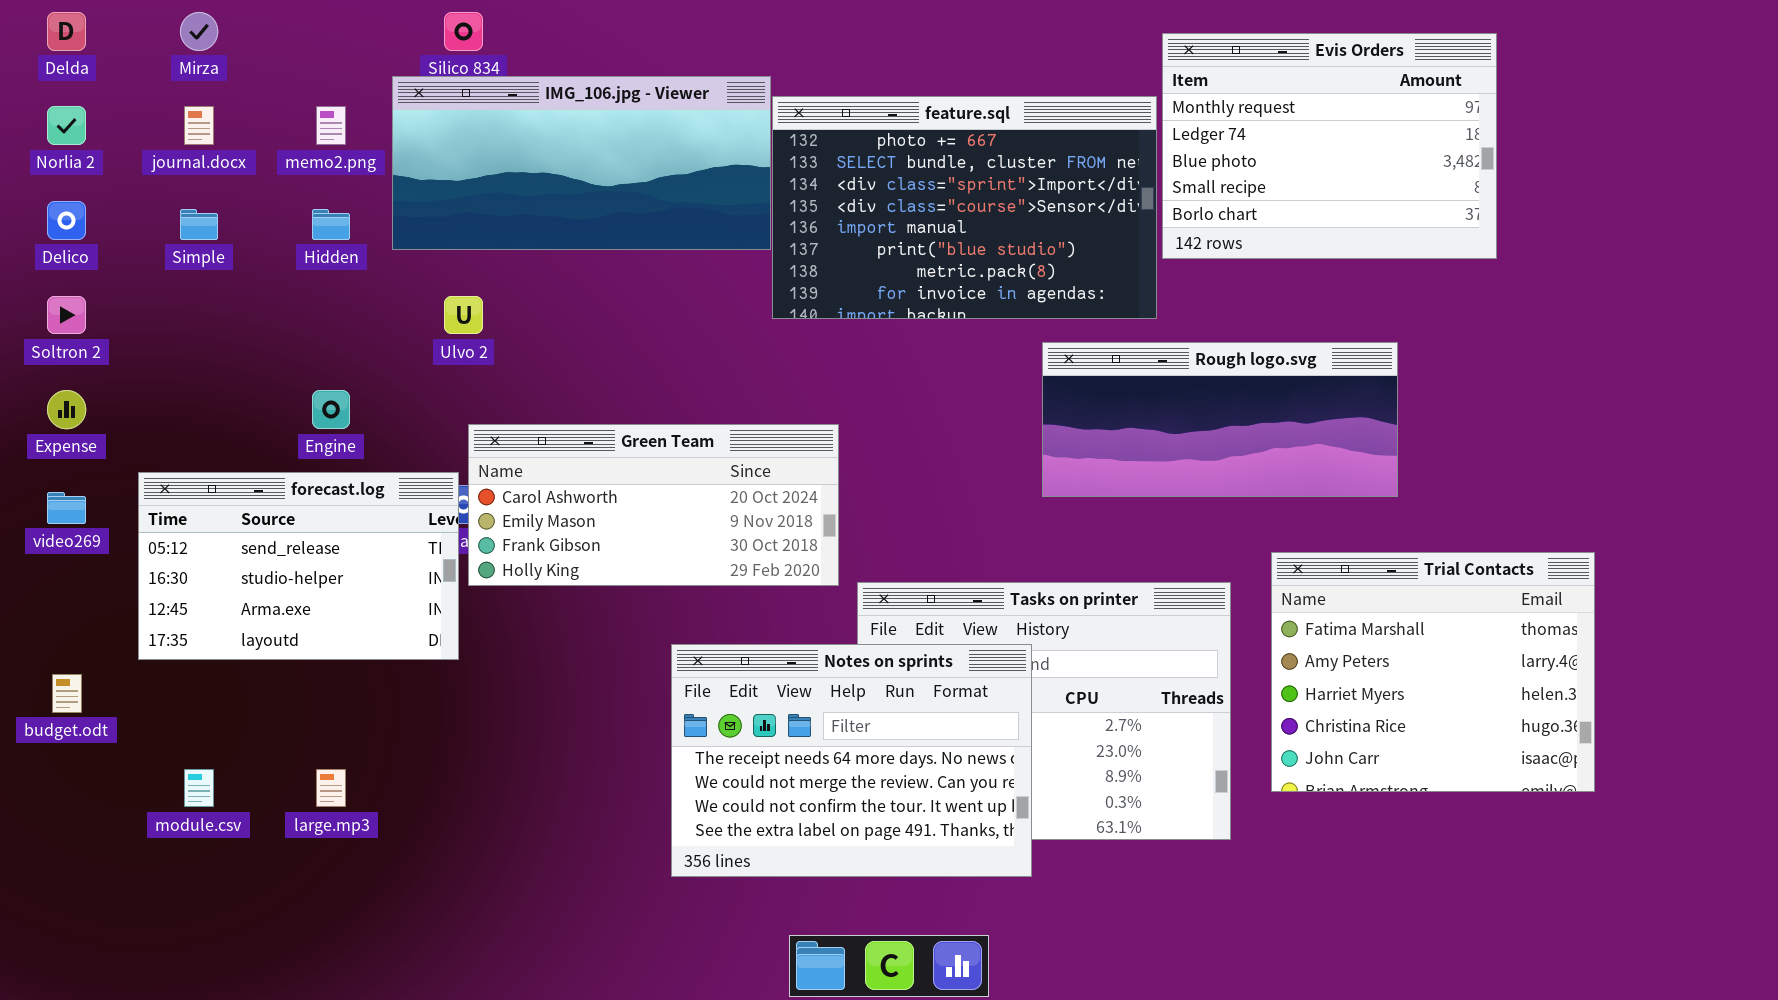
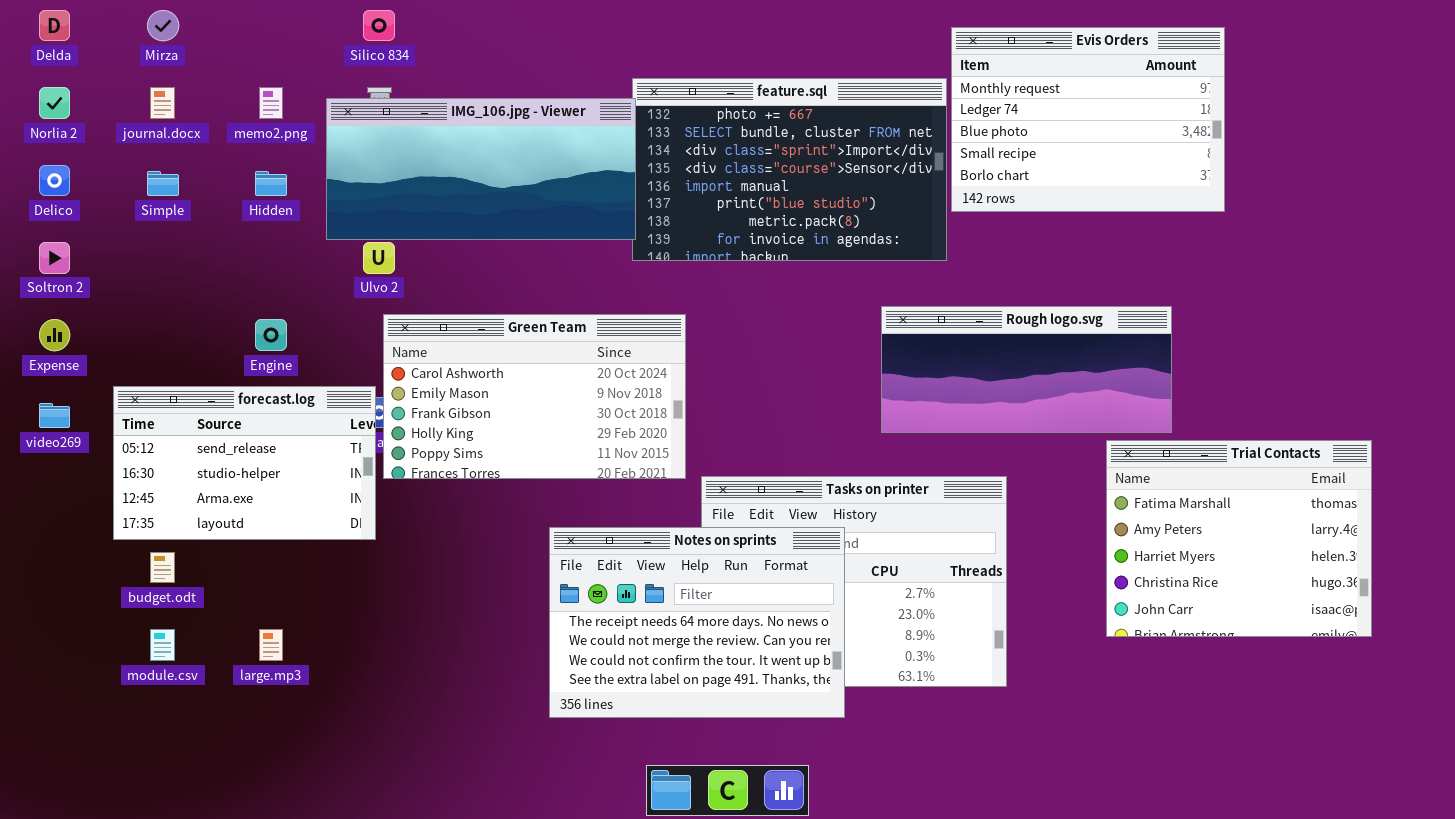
IMG_106.jpg - Viewer: [392,76,771,250] -> [326,98,636,240], moved
Rough logo.svg: [1042,342,1398,497] -> [881,306,1172,433], moved
Green Team: [468,424,839,586] -> [383,314,686,479], resized
Trial Contacts: [1271,552,1595,792] -> [1106,440,1372,637], moved
budget.odt: [52,674,82,713] -> [150,552,175,583], moved

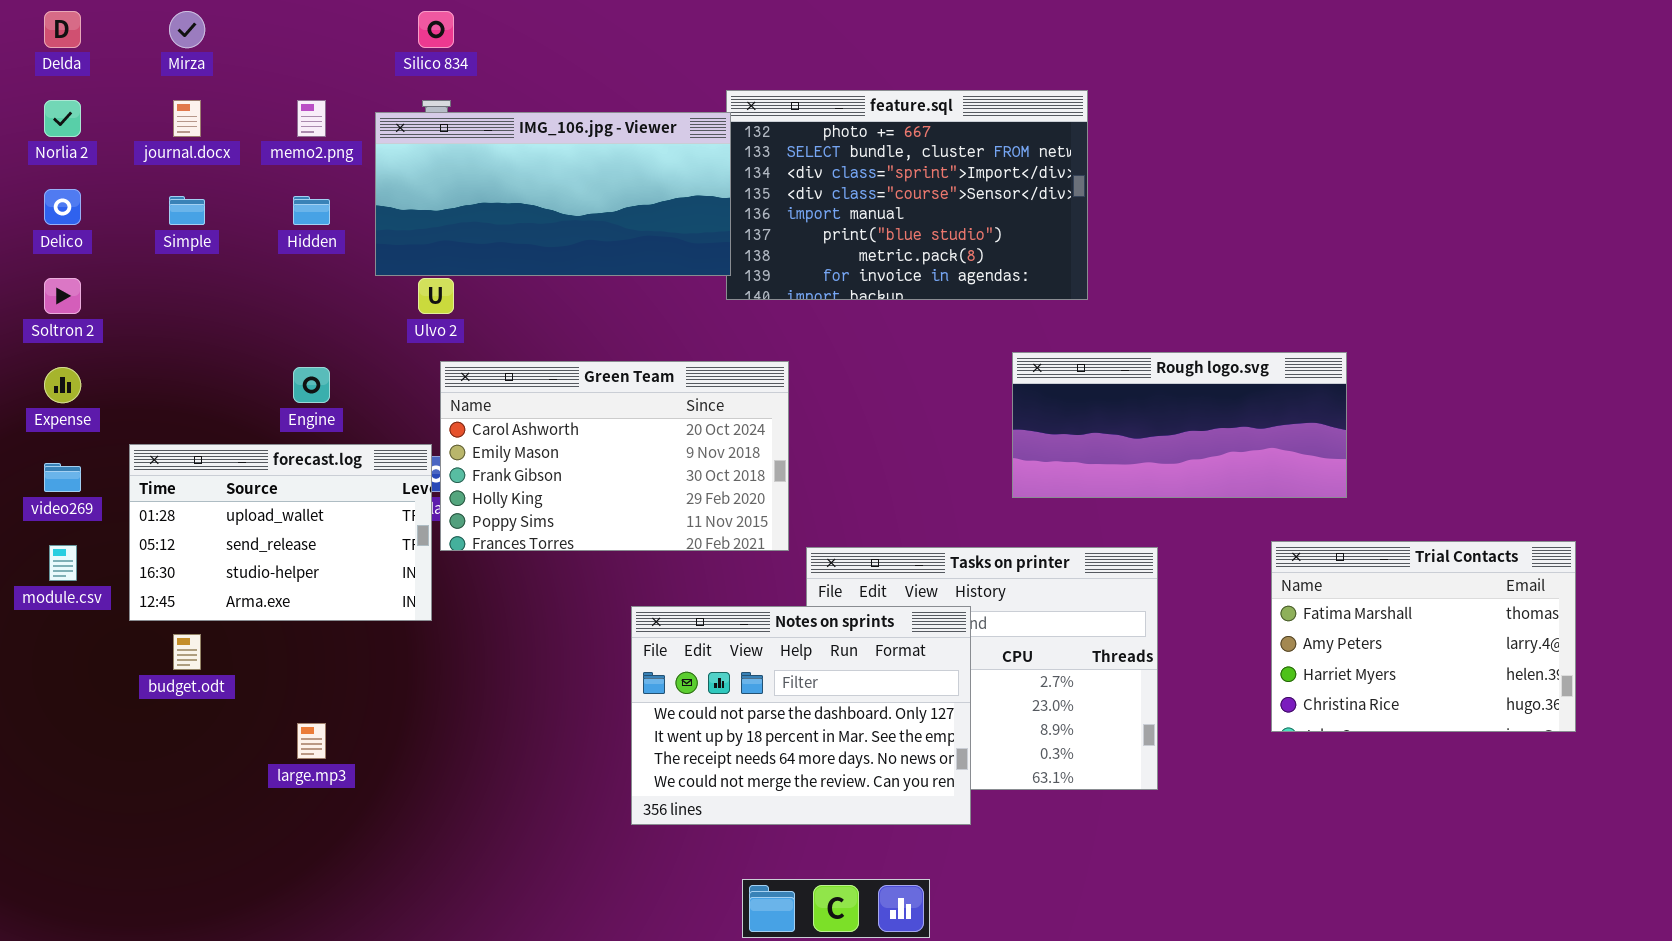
Evis Orders: [951,27,1225,212] -> none, closed
forecast.log: [113,386,376,540] -> [129,444,432,621], scrolled up 1 row
Trial Contacts: [1106,440,1372,637] -> [1271,541,1576,732], resized
Notes on sprints: [549,527,845,718] -> [631,606,971,825], scrolled up 2 rows
module.csv: [150,629,175,661] -> [49,545,77,581], moved

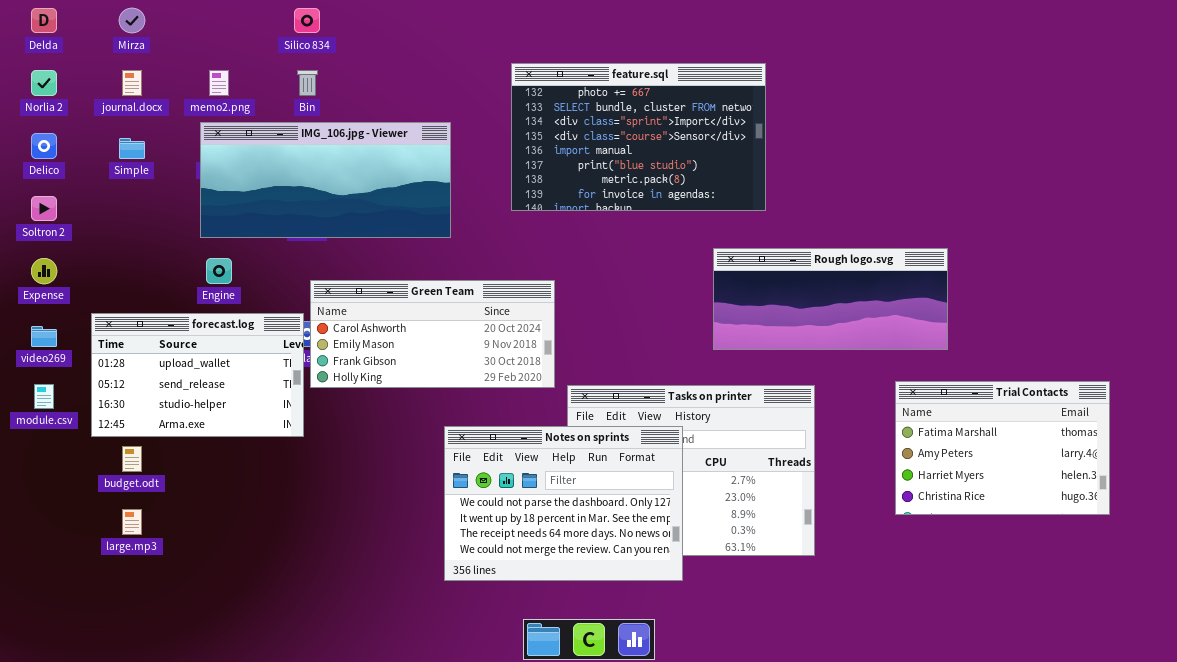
IMG_106.jpg - Viewer: [375,112,731,276] -> [200,122,451,238], moved
Green Team: [440,361,789,551] -> [310,280,555,388], resized
large.mp3: [297,723,326,759] -> [122,509,142,535], moved

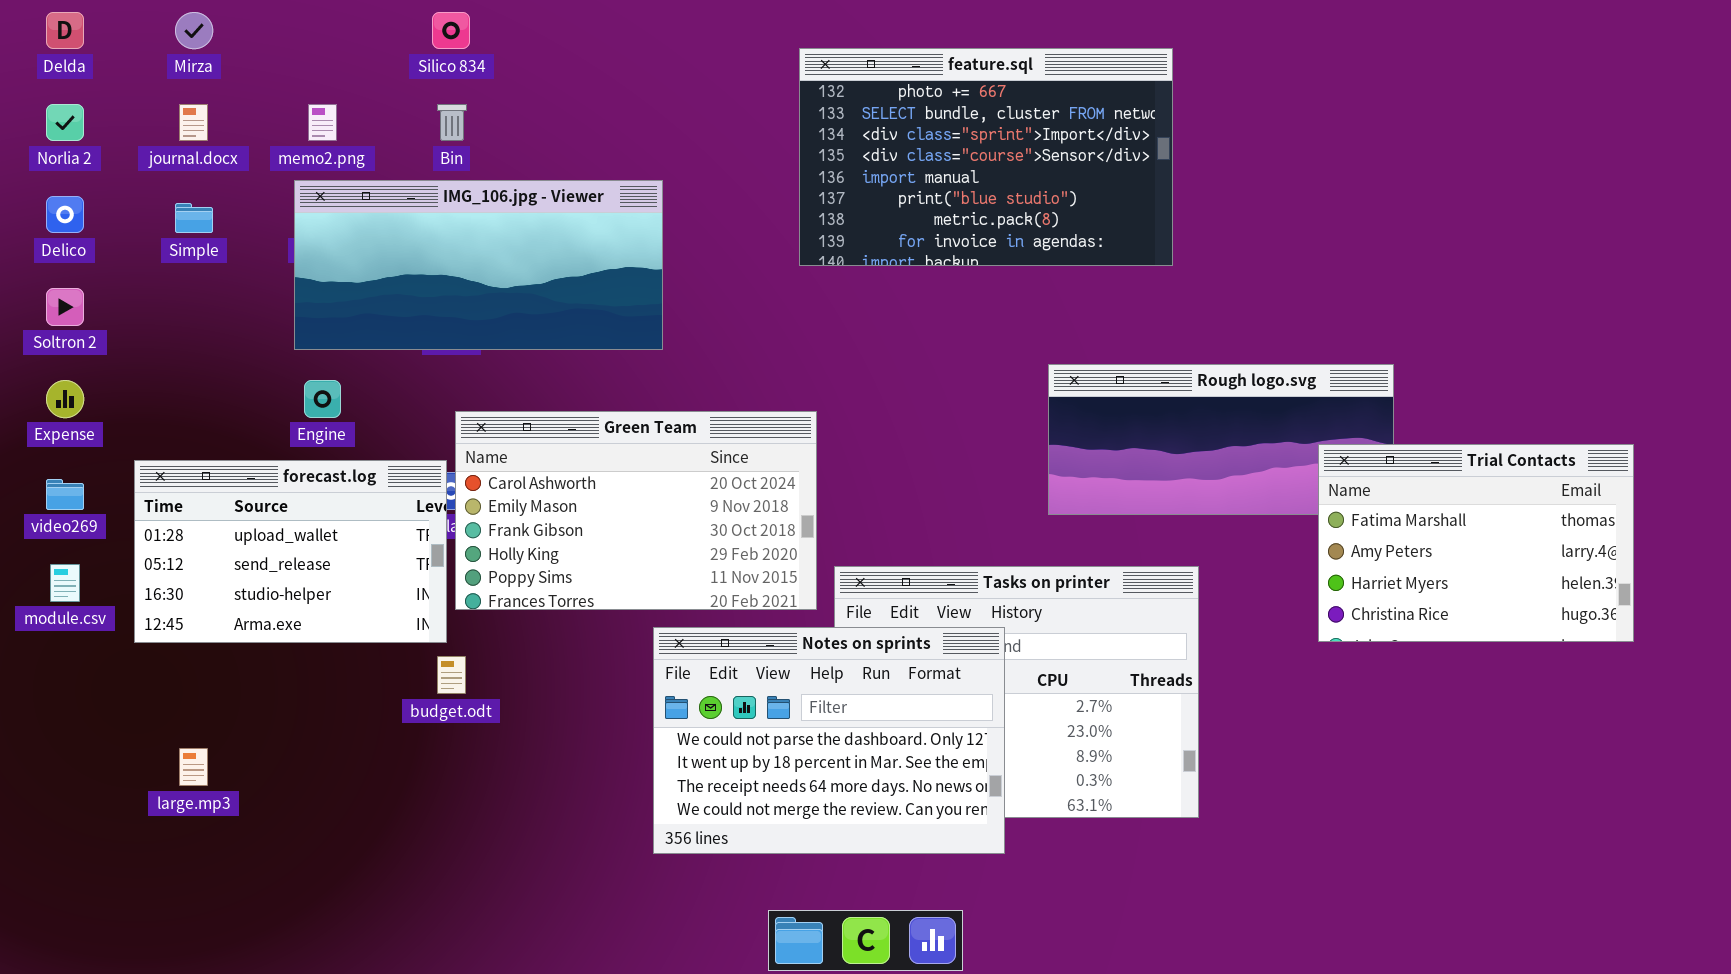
feature.sql: [511,63,766,211] -> [799,48,1173,266], moved
Green Team: [310,280,555,388] -> [455,411,817,610], resized
Trial Contacts: [895,381,1110,515] -> [1318,444,1634,642], moved
budget.odt: [122,446,142,472] -> [437,656,466,694], moved

